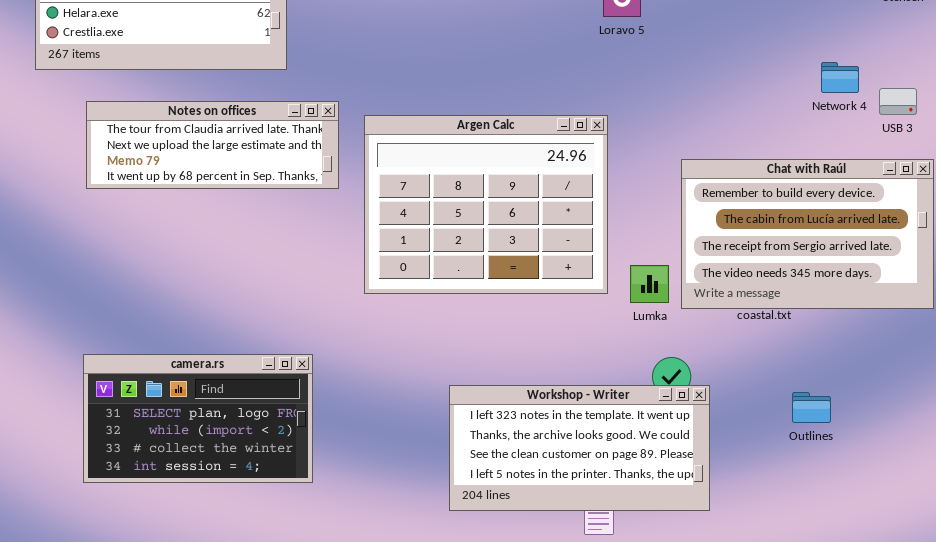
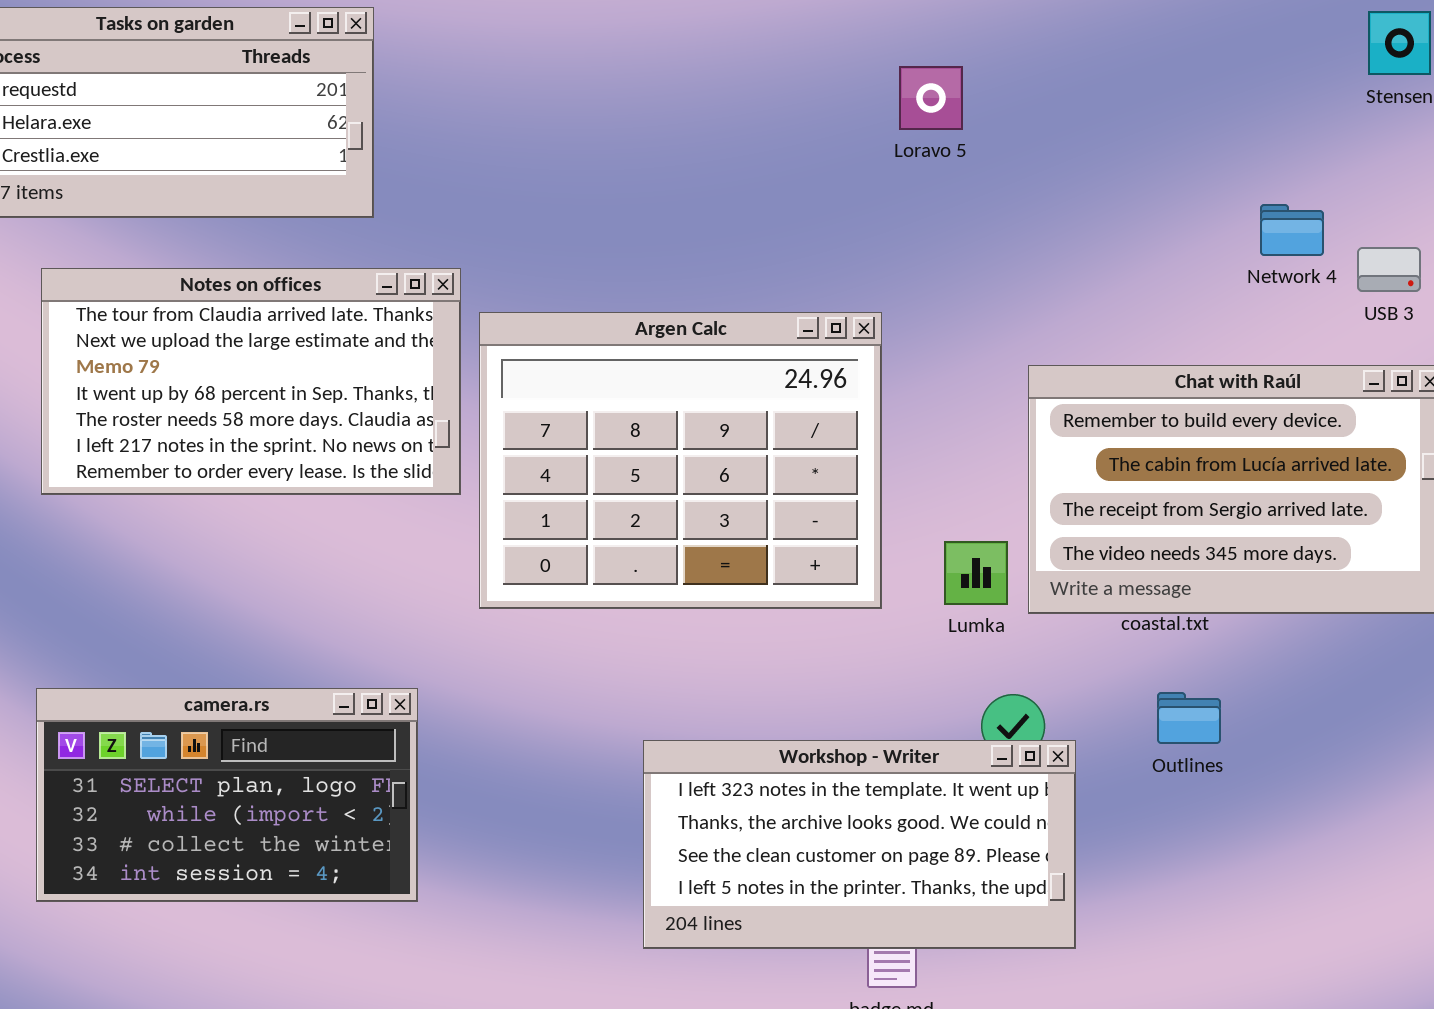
Notes on offices: [86,101,339,189] -> [41,268,461,495], resized
Argen Calc: [364,115,608,294] -> [479,312,882,609], moved
Outlines: [792,392,831,423] -> [1157,692,1221,744], moved

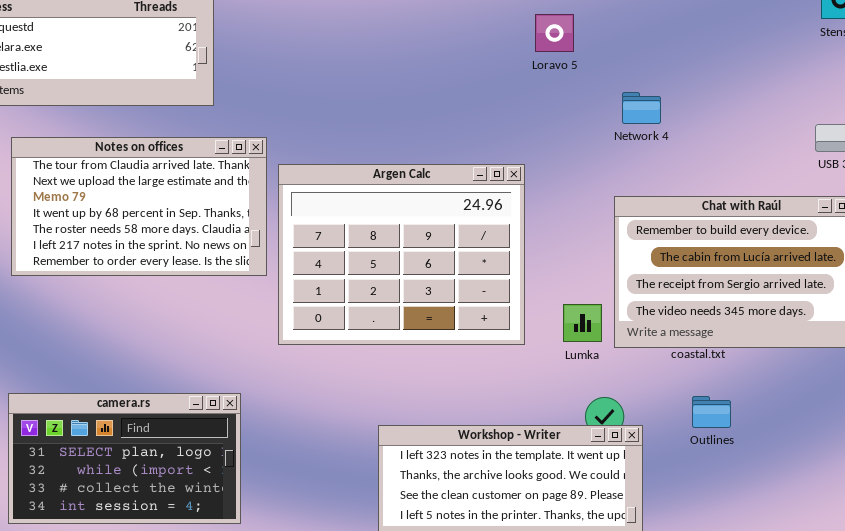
Network 4: [1260,204,1324,256] -> [622,92,661,124], moved

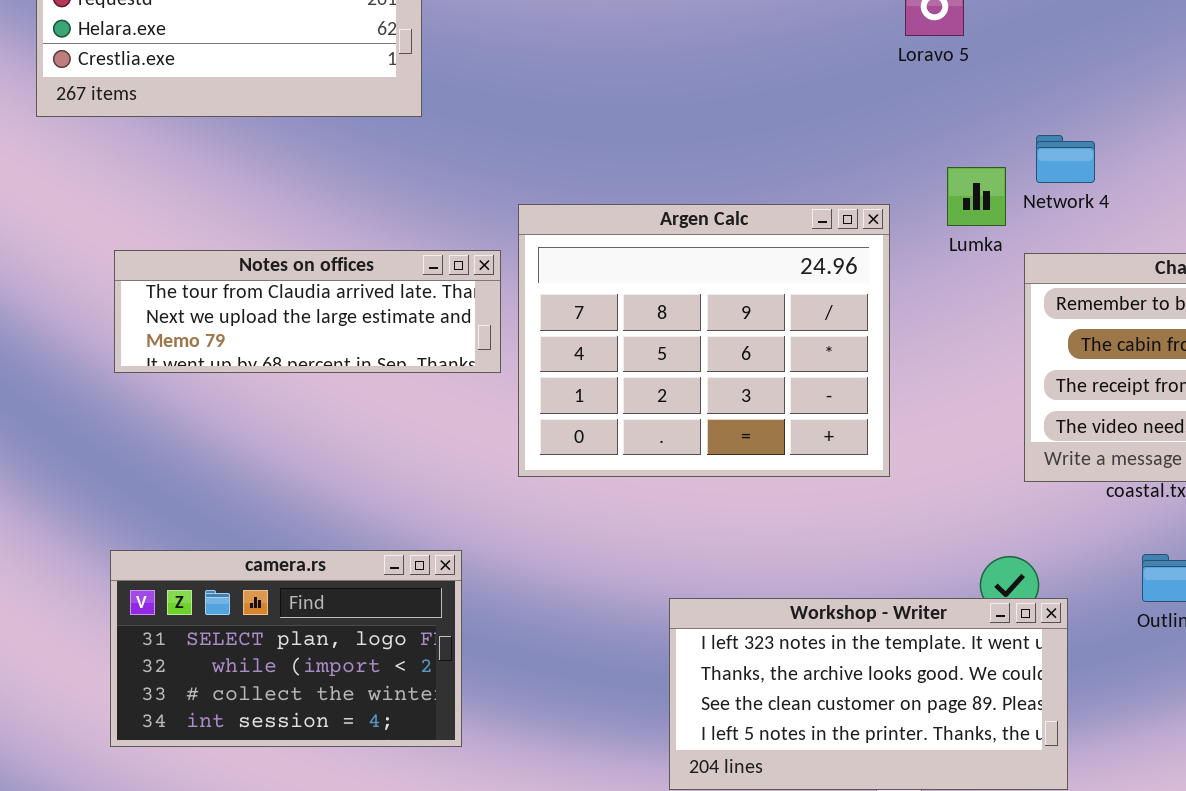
Network 4: [622,92,661,124] -> [1036,135,1095,183], moved
Notes on offices: [11,137,267,276] -> [114,250,501,373], resized
Lumka: [563,304,602,342] -> [947,167,1006,226], moved

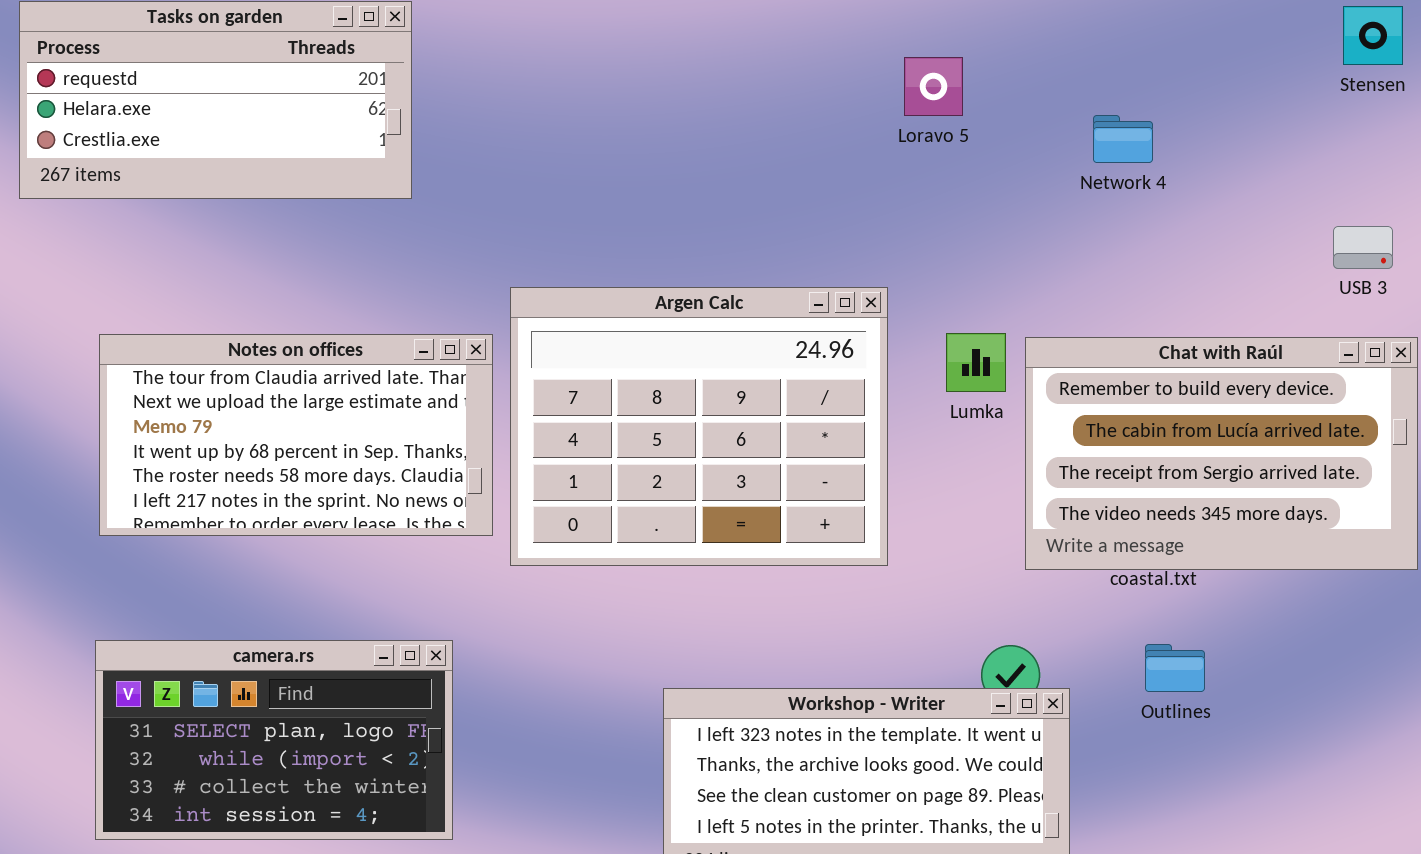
Network 4: [1036,135,1095,183] -> [1093,115,1153,163], moved
Lumka: [947,167,1006,226] -> [946,333,1006,392], moved
Notes on offices: [114,250,501,373] -> [99,334,493,536], resized

